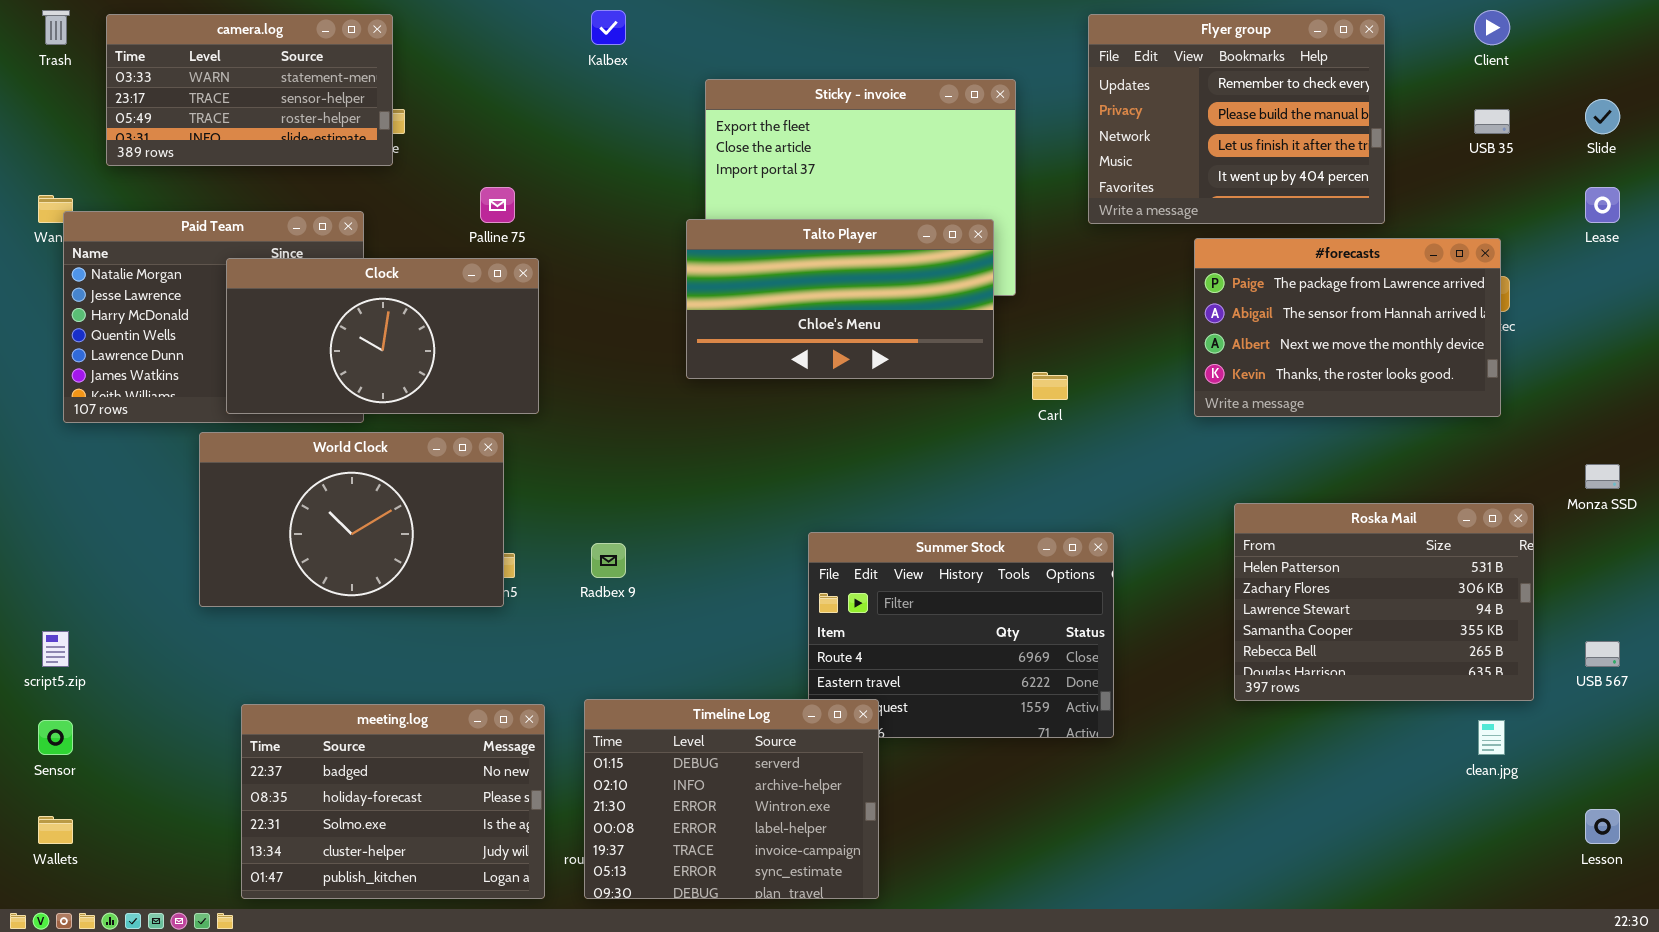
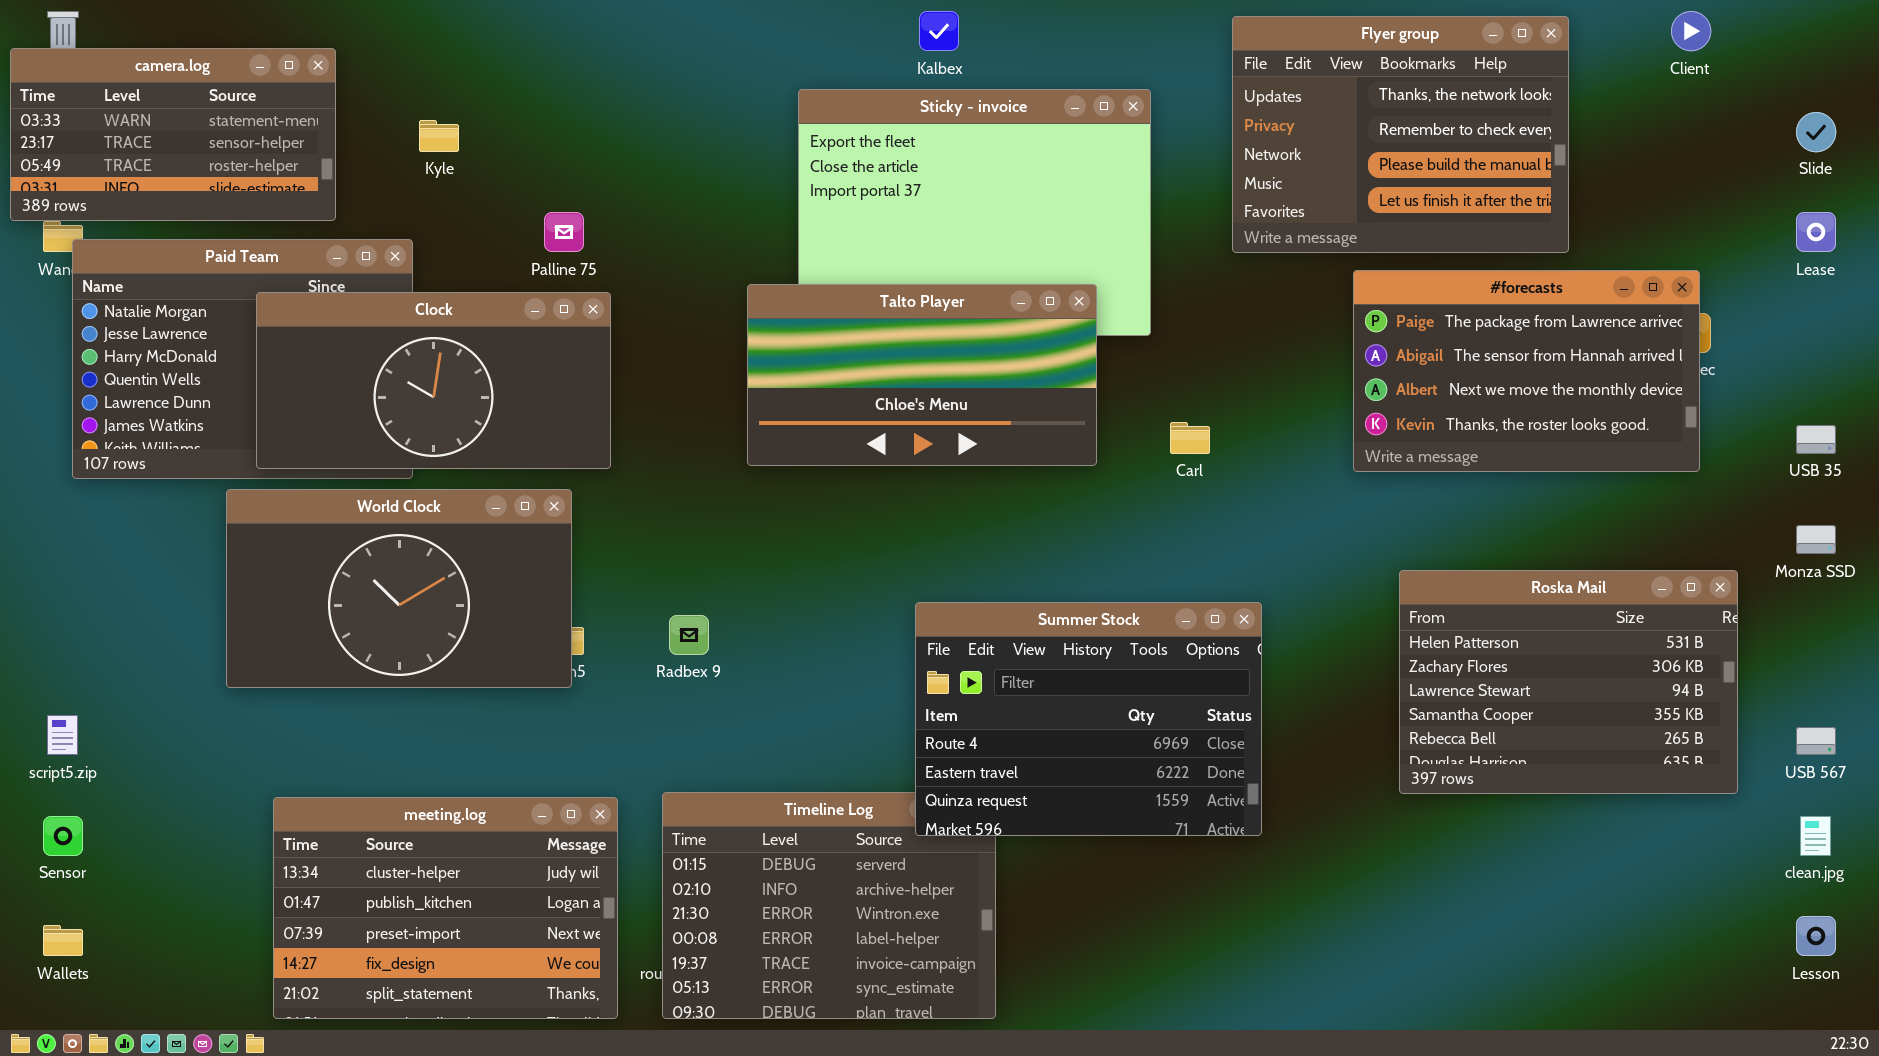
Kalbex: [591,10,626,45] -> [919,11,959,51], moved
camera.log: [106,14,393,166] -> [10,48,336,221], moved
Flyer group: [1088,14,1385,224] -> [1232,16,1569,253], scrolled up 1 row
USB 35: [1474,109,1510,134] -> [1796,425,1836,454], moved
Talto Player: [686,219,994,379] -> [747,284,1097,466], moved
Summer Stock: [808,532,1114,738] -> [915,602,1262,836], raised
meeting.log: [241,704,545,899] -> [273,797,618,1019], scrolled down 3 rows
clean.jpg: [1478,720,1505,755] -> [1800,816,1831,856], moved

